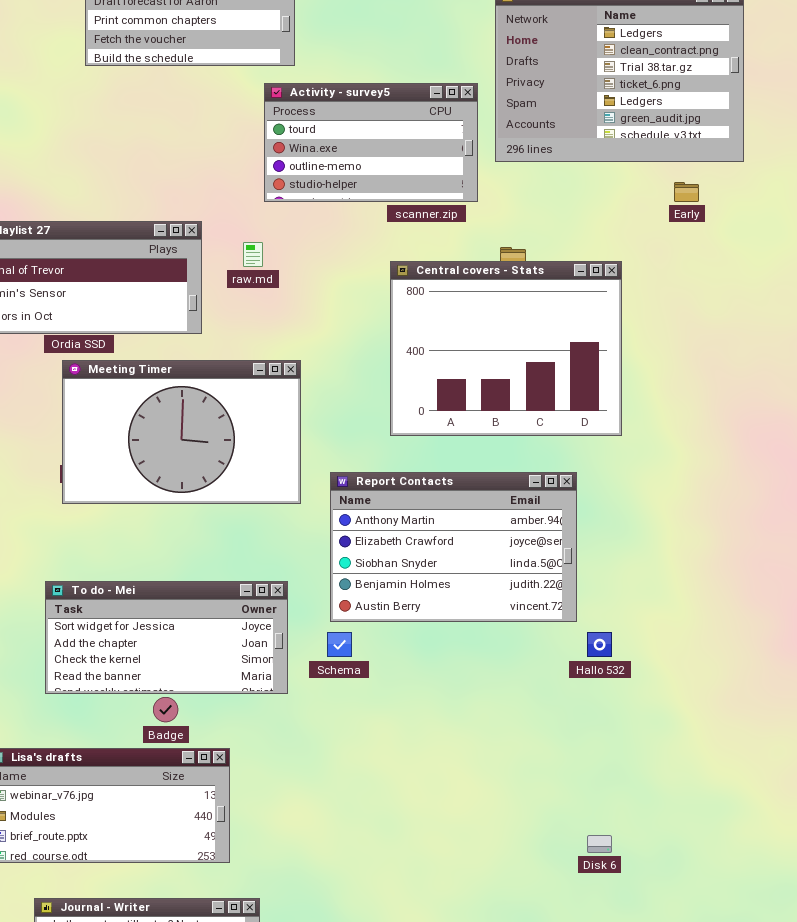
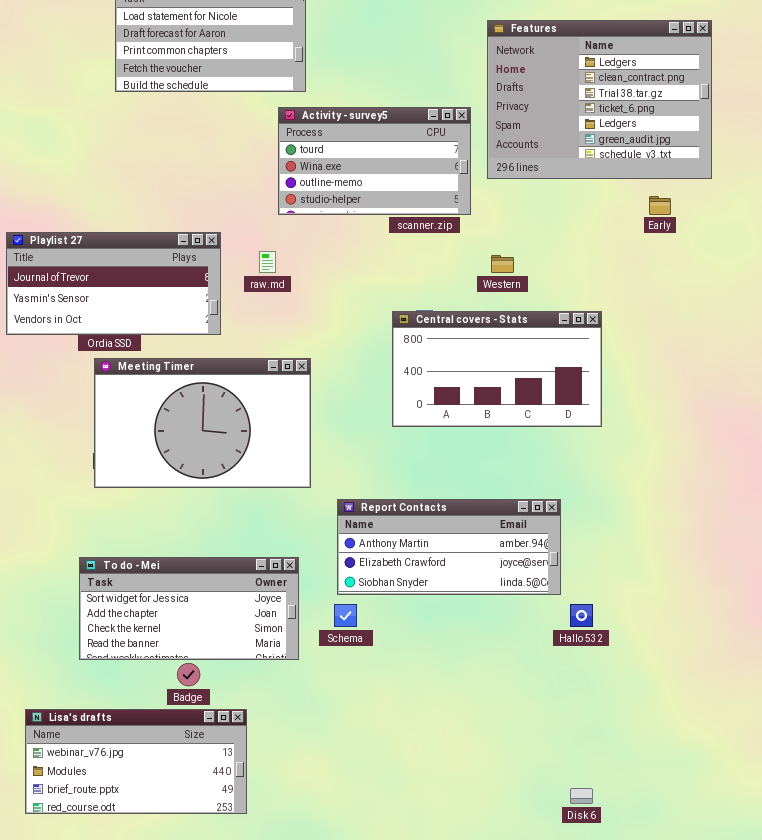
Central covers - Stats: [390,261,622,436] -> [392,311,602,427], resized
Report Contacts: [330,472,577,622] -> [337,499,561,595], resized

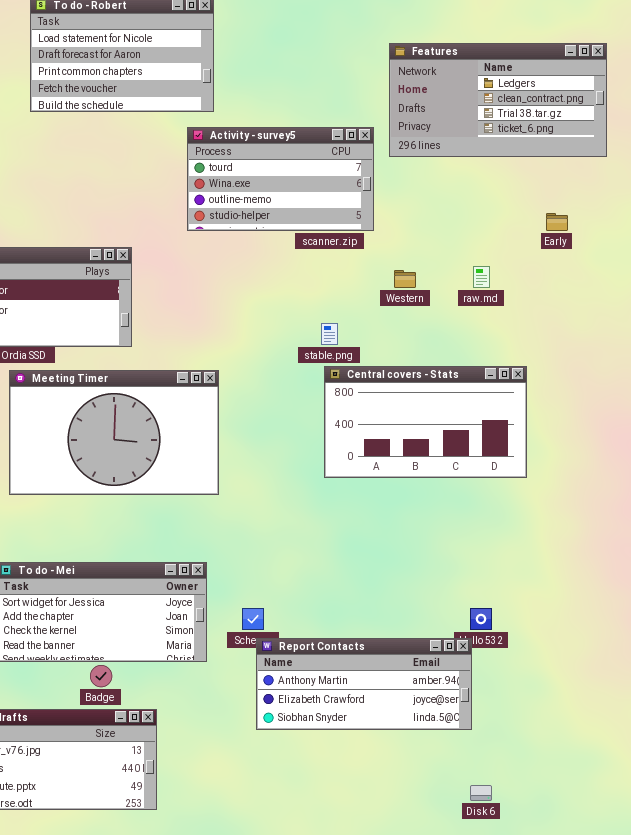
Features: [487,20,712,179] -> [389,43,607,157], resized
raw.md: [259,251,276,273] -> [473,266,490,288], moved
Central covers - Stats: [392,311,602,427] -> [324,366,527,478], moved
Report Contacts: [337,499,561,595] -> [256,638,472,730], moved

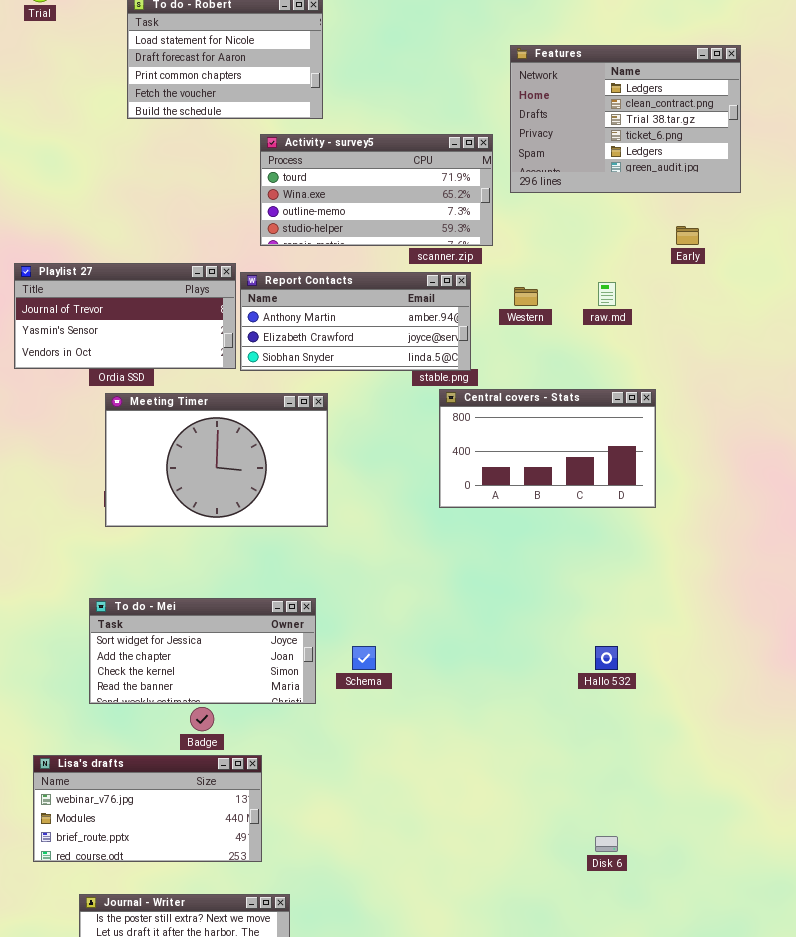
Features: [389,43,607,157] -> [510,45,741,193], resized
Activity - survey5: [187,127,374,231] -> [260,134,493,246], resized
Report Contacts: [256,638,472,730] -> [240,272,471,371], moved

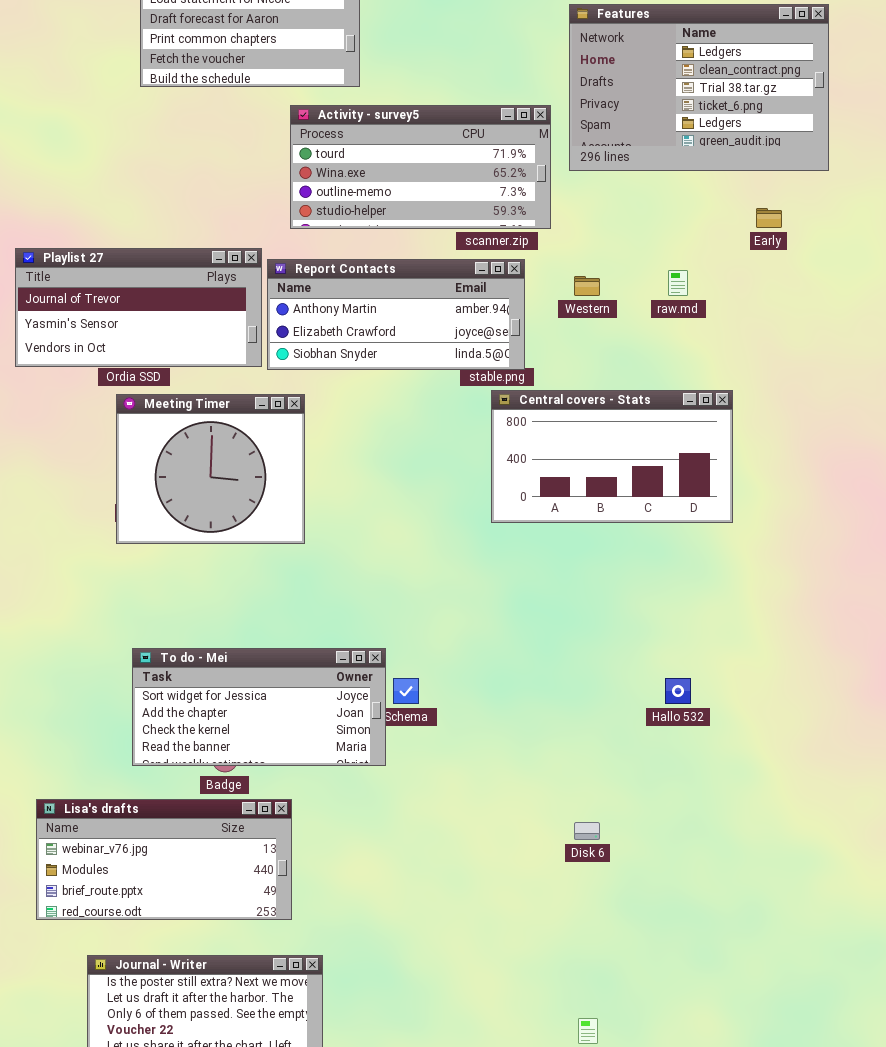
Meeting Timer: [105,393,328,527] -> [116,394,305,544], resized
To do - Mei: [89,598,316,704] -> [132,648,386,766], moved
Disk 6: [595,836,618,852] -> [574,822,600,840], moved

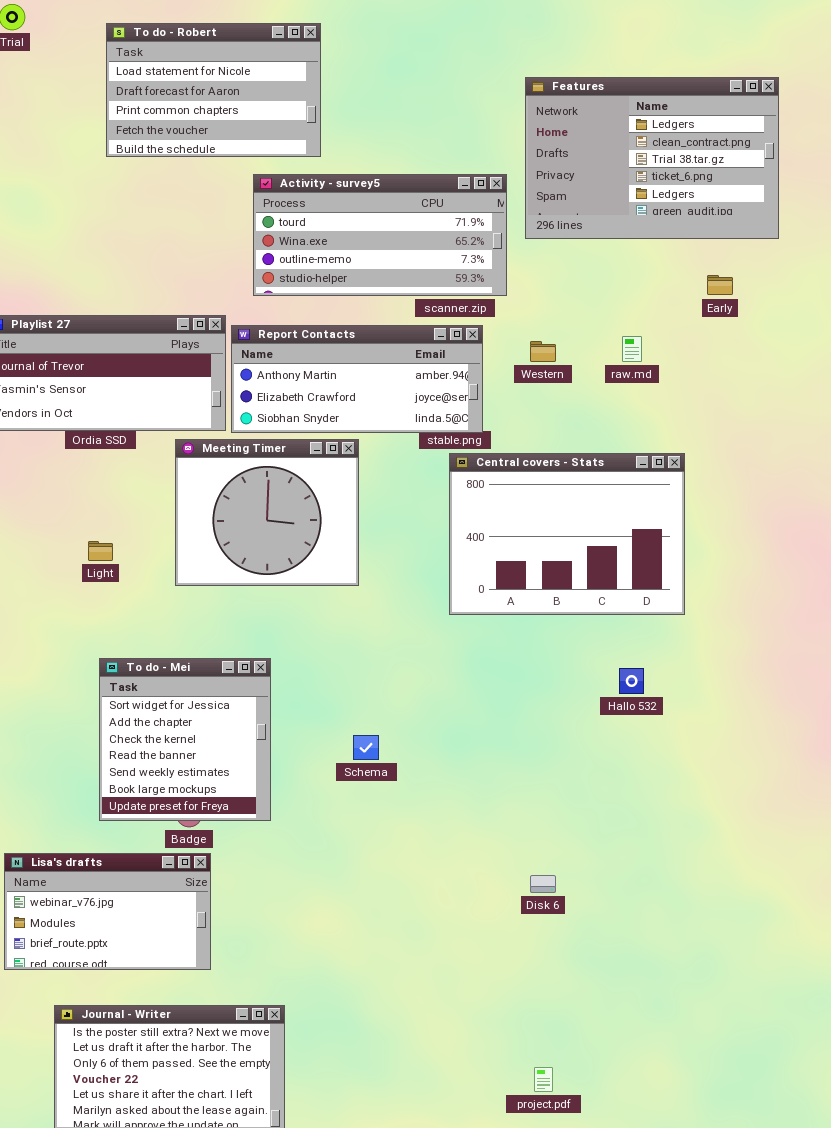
Central covers - Stats: [491,390,733,523] -> [449,453,685,615], resized
Meeting Timer: [116,394,305,544] -> [175,439,359,586], moved
To do - Mei: [132,648,386,766] -> [99,658,271,821], resized
Hallo 532: [665,678,691,704] -> [619,668,644,694], moved
Lisa's drafts: [36,799,292,920] -> [4,853,211,970], resized

